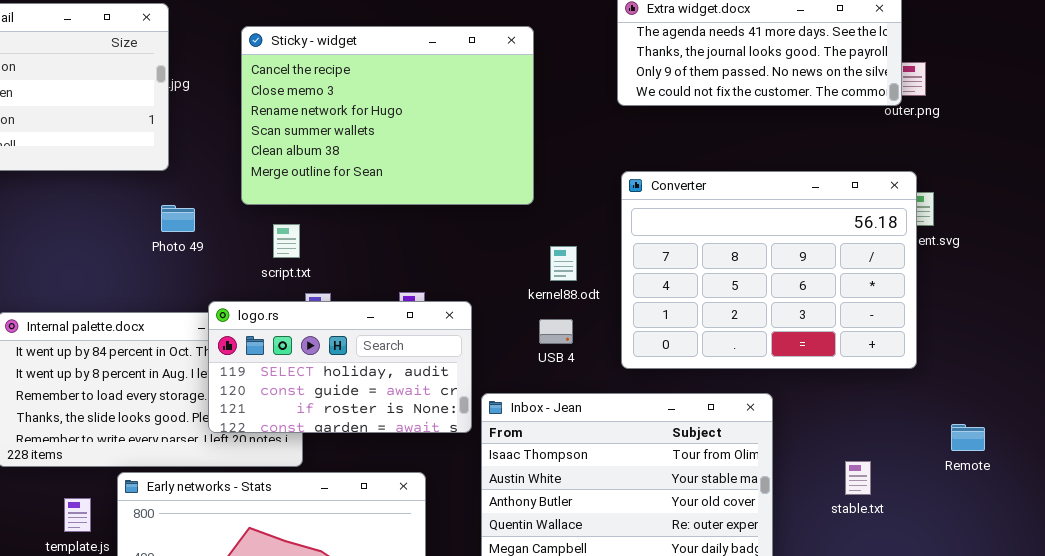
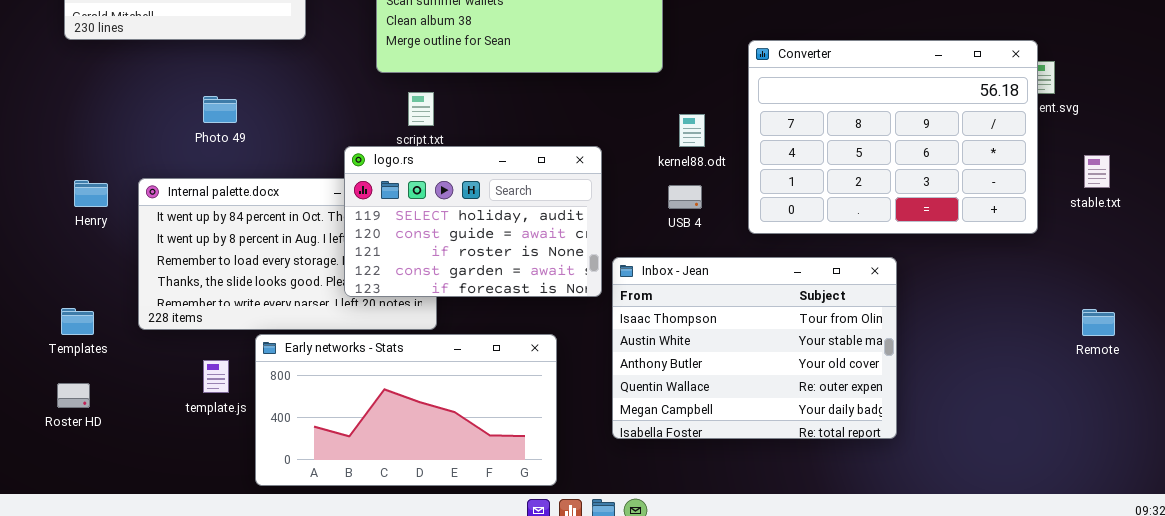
Photo 49: [161,205,195,232] -> [203,96,237,123], moved
logo.rs: [208,301,472,433] -> [344,146,602,297], resized
Remote: [951,424,985,451] -> [1082,309,1115,336], moved
stable.txt: [845,461,871,495] -> [1084,155,1110,188], moved

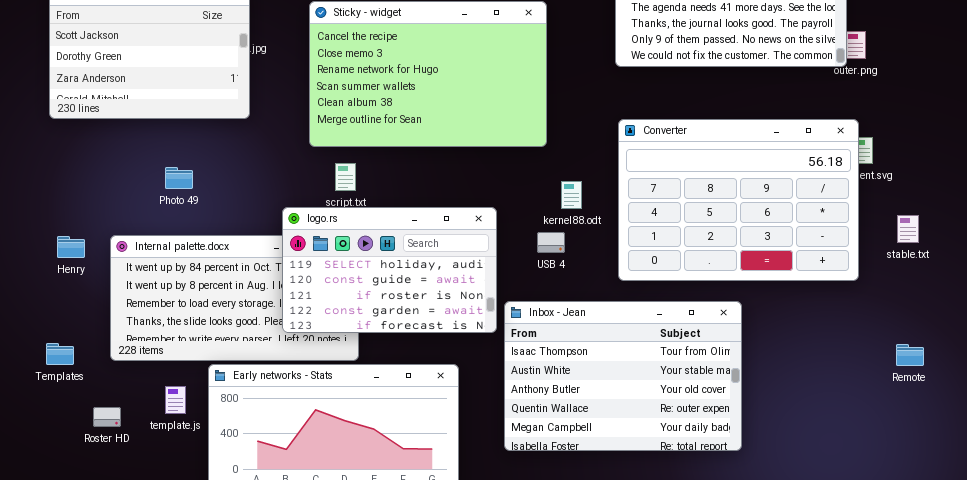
USB 4: [668,185,702,209] -> [537,232,565,253], moved
Roster HD: [57,383,90,408] -> [93,407,121,427], moved

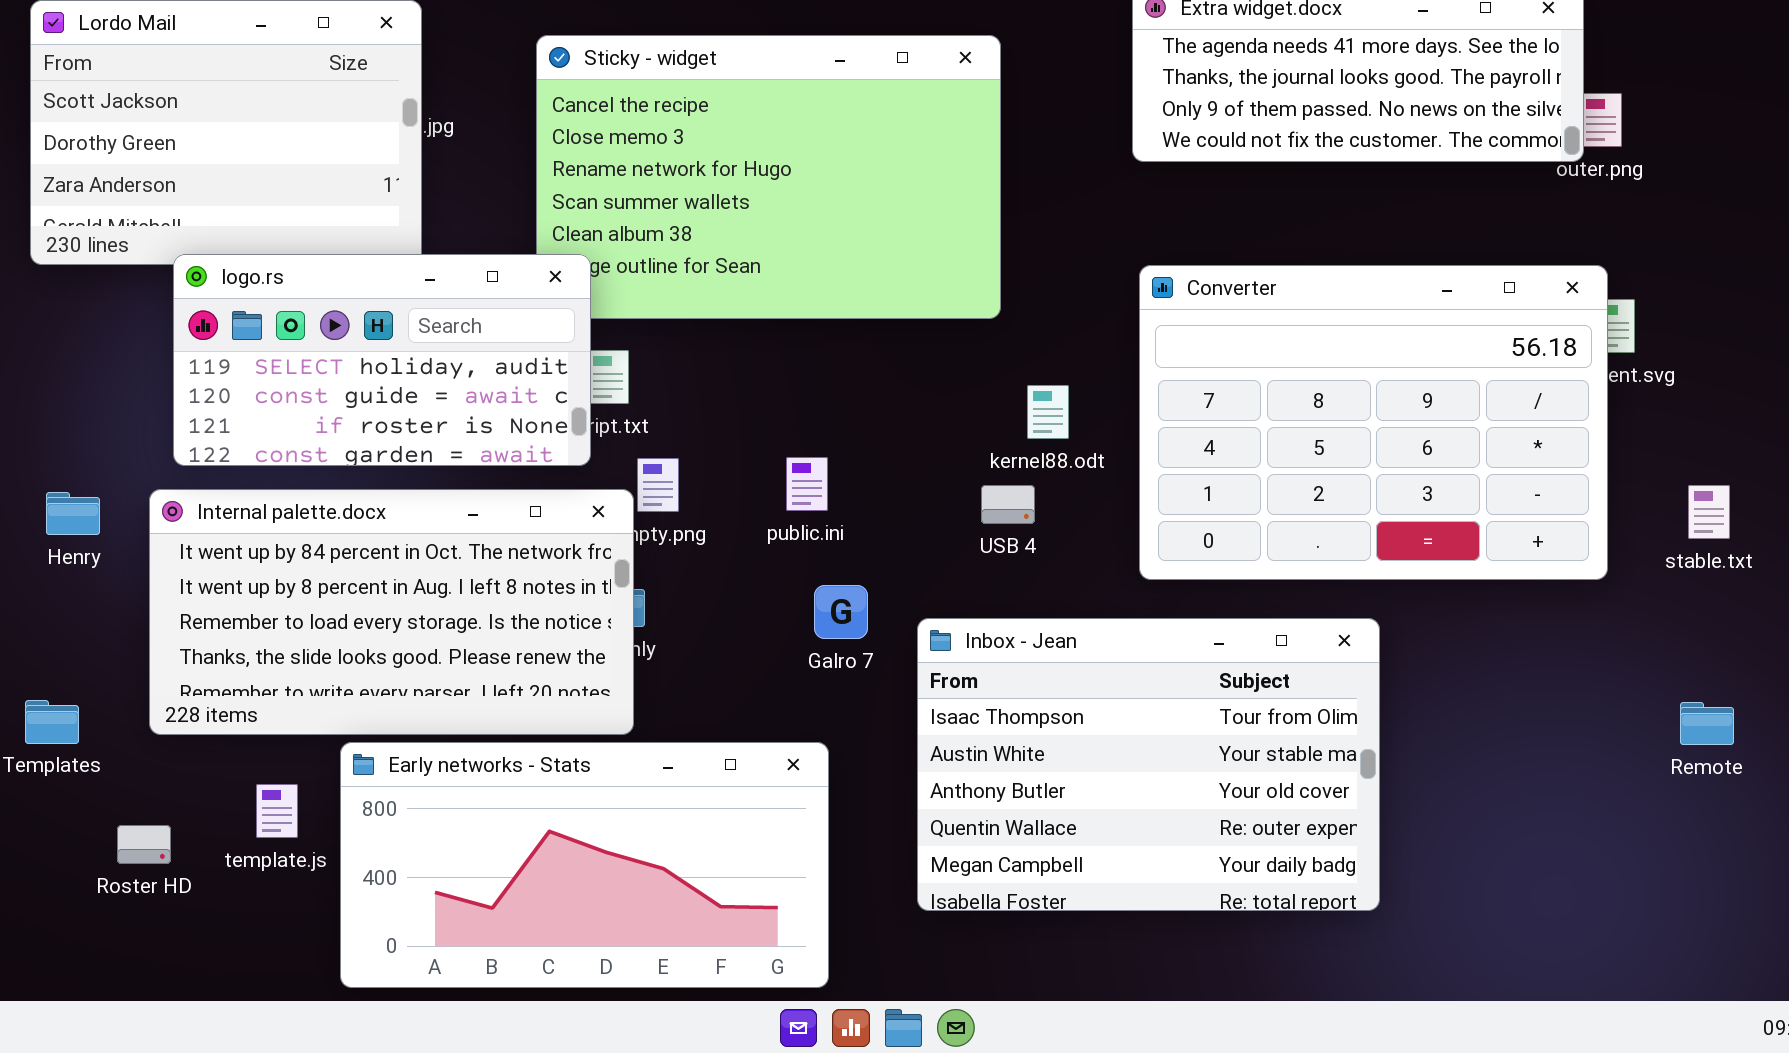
logo.rs: [282,207,497,333] -> [173,254,591,466], moved, resized
stable.txt: [897,215,919,243] -> [1688,485,1730,539], moved

